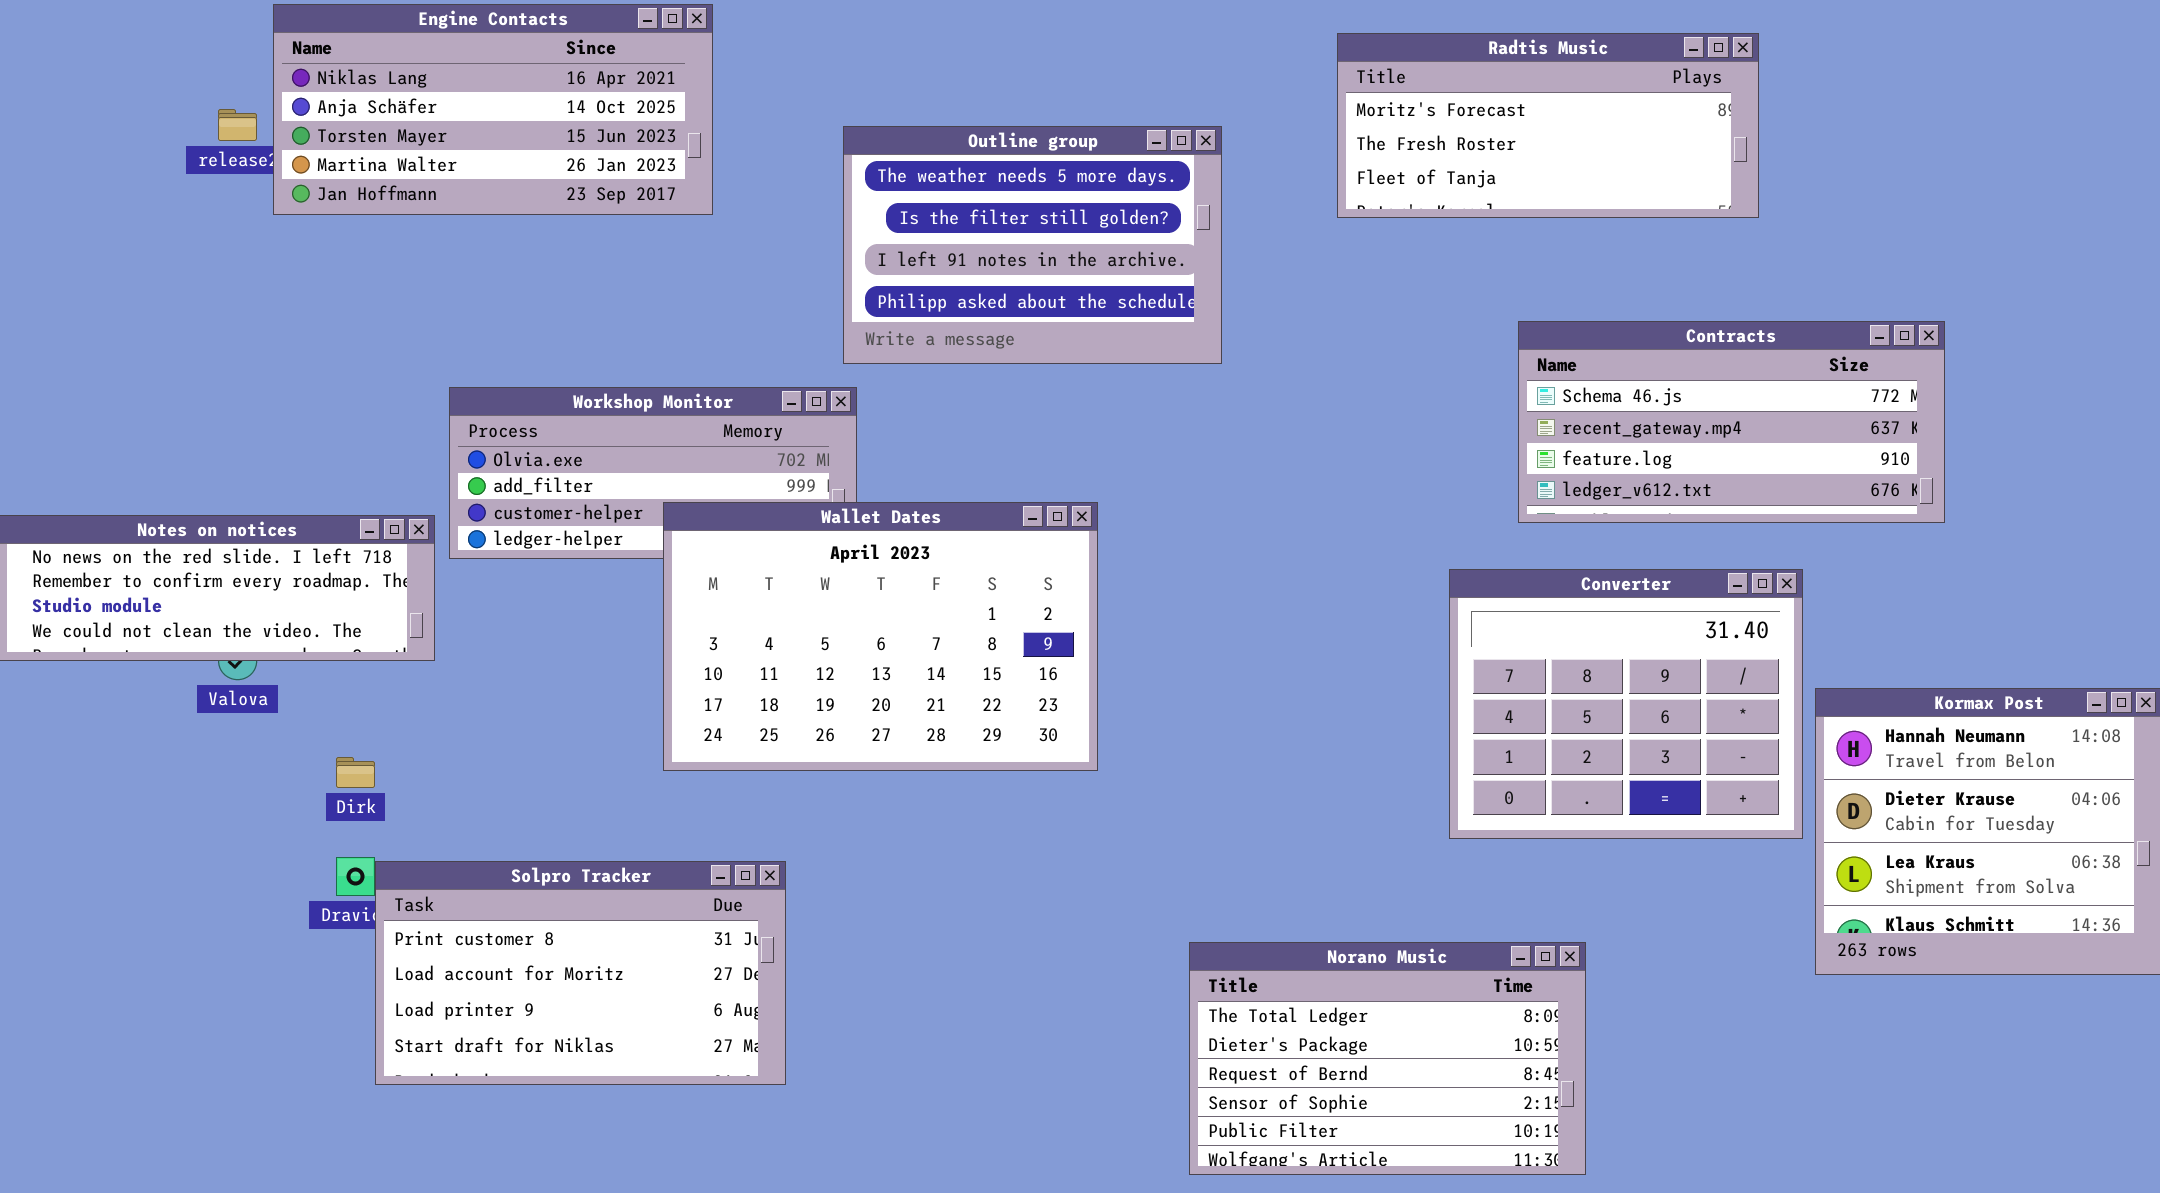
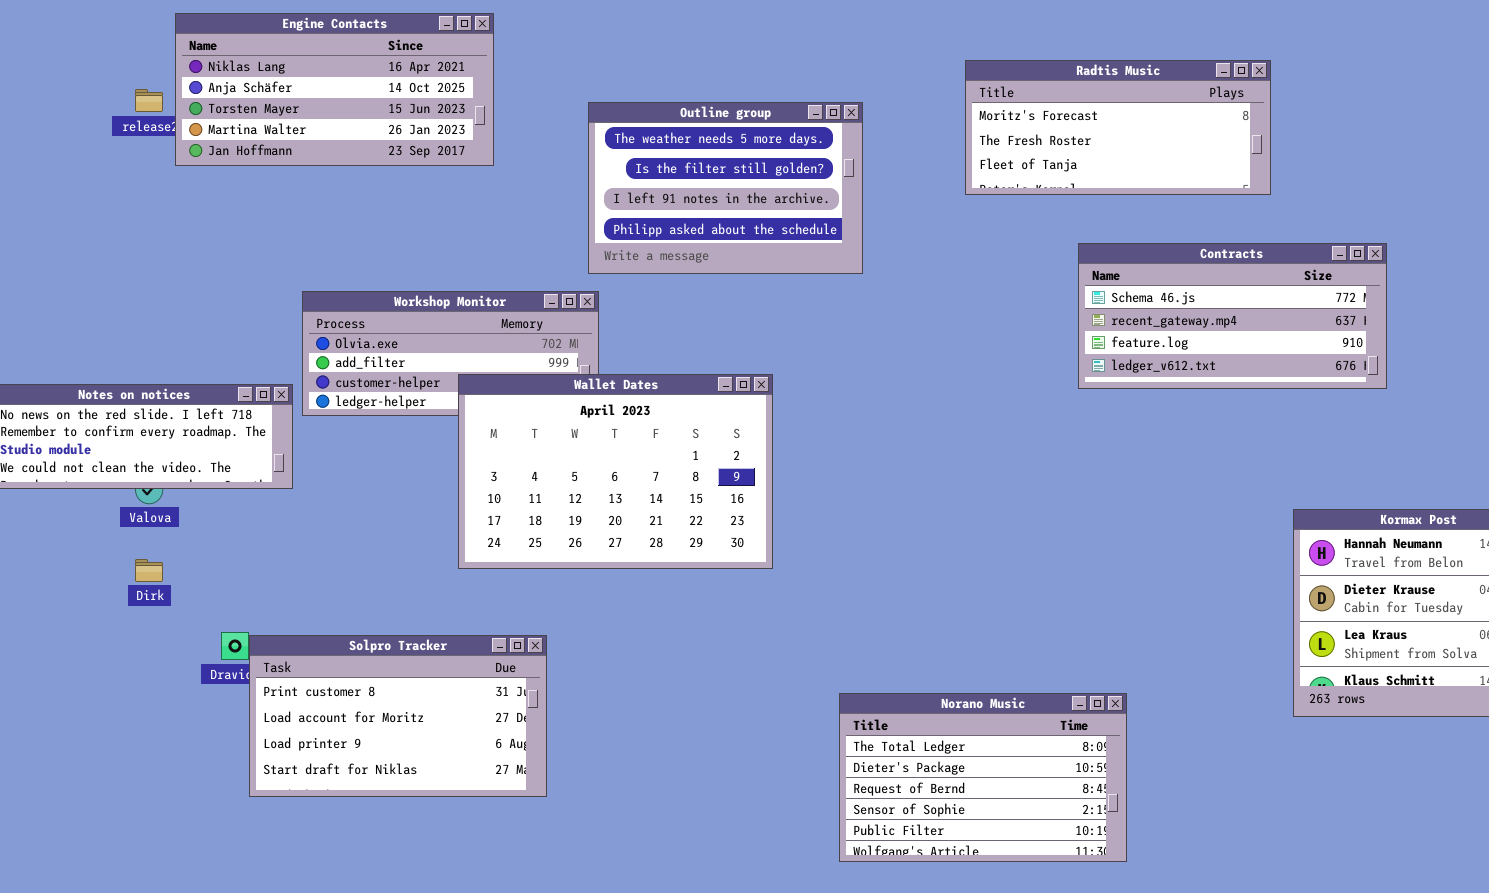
Radtis Music: [1337,33,1759,218] -> [965,60,1271,195], moved
Converter: [1449,569,1803,839] -> none, closed
Dirk: [336,757,375,788] -> [135,559,163,582], moved

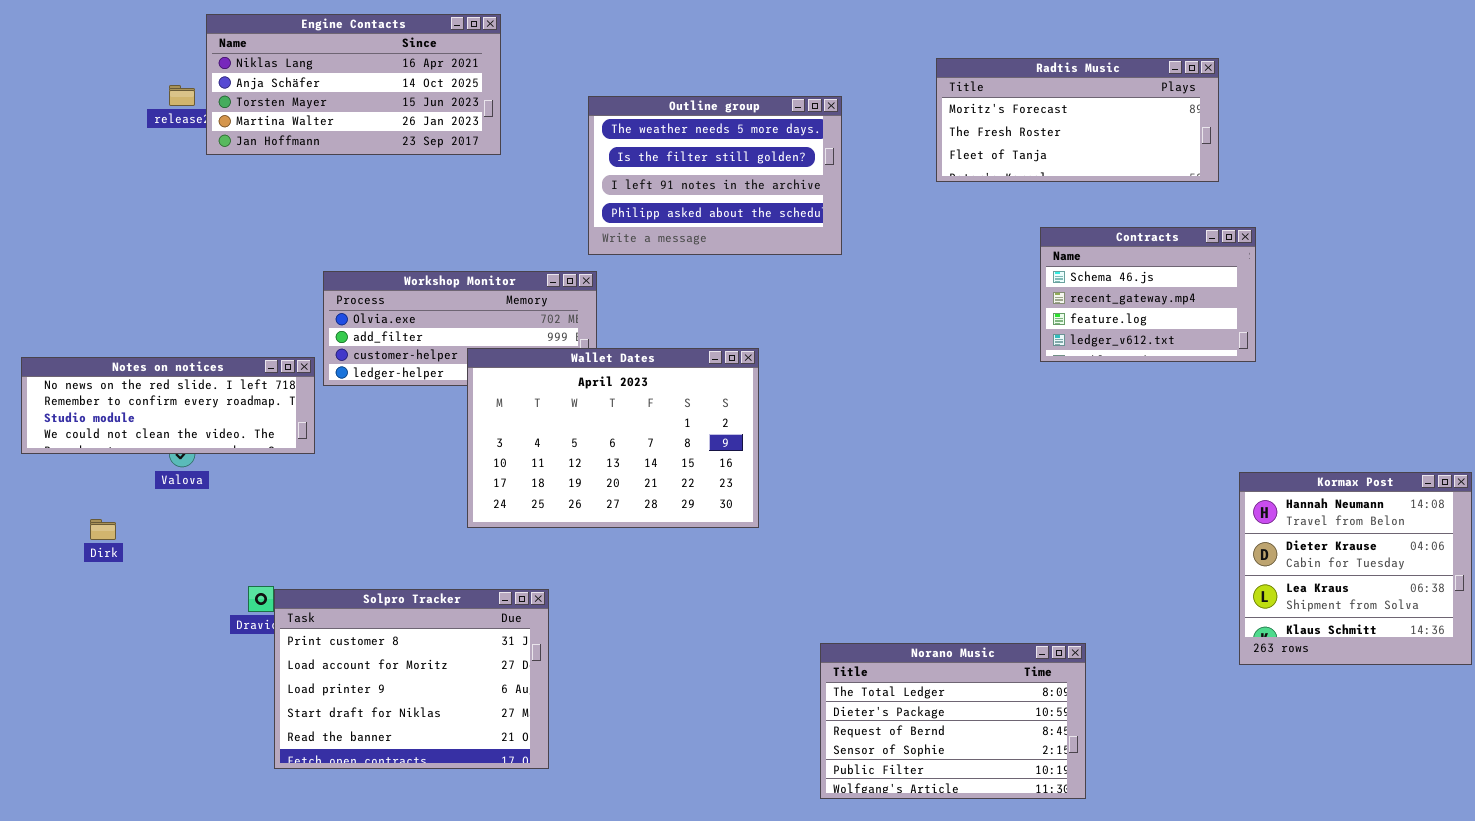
Contracts: [1078,243,1387,389] -> [1040,227,1256,362], resized
Dirk: [135,559,163,582] -> [90,519,116,540], moved
Solpro Tracker: [249,635,547,797] -> [274,589,549,769], resized

